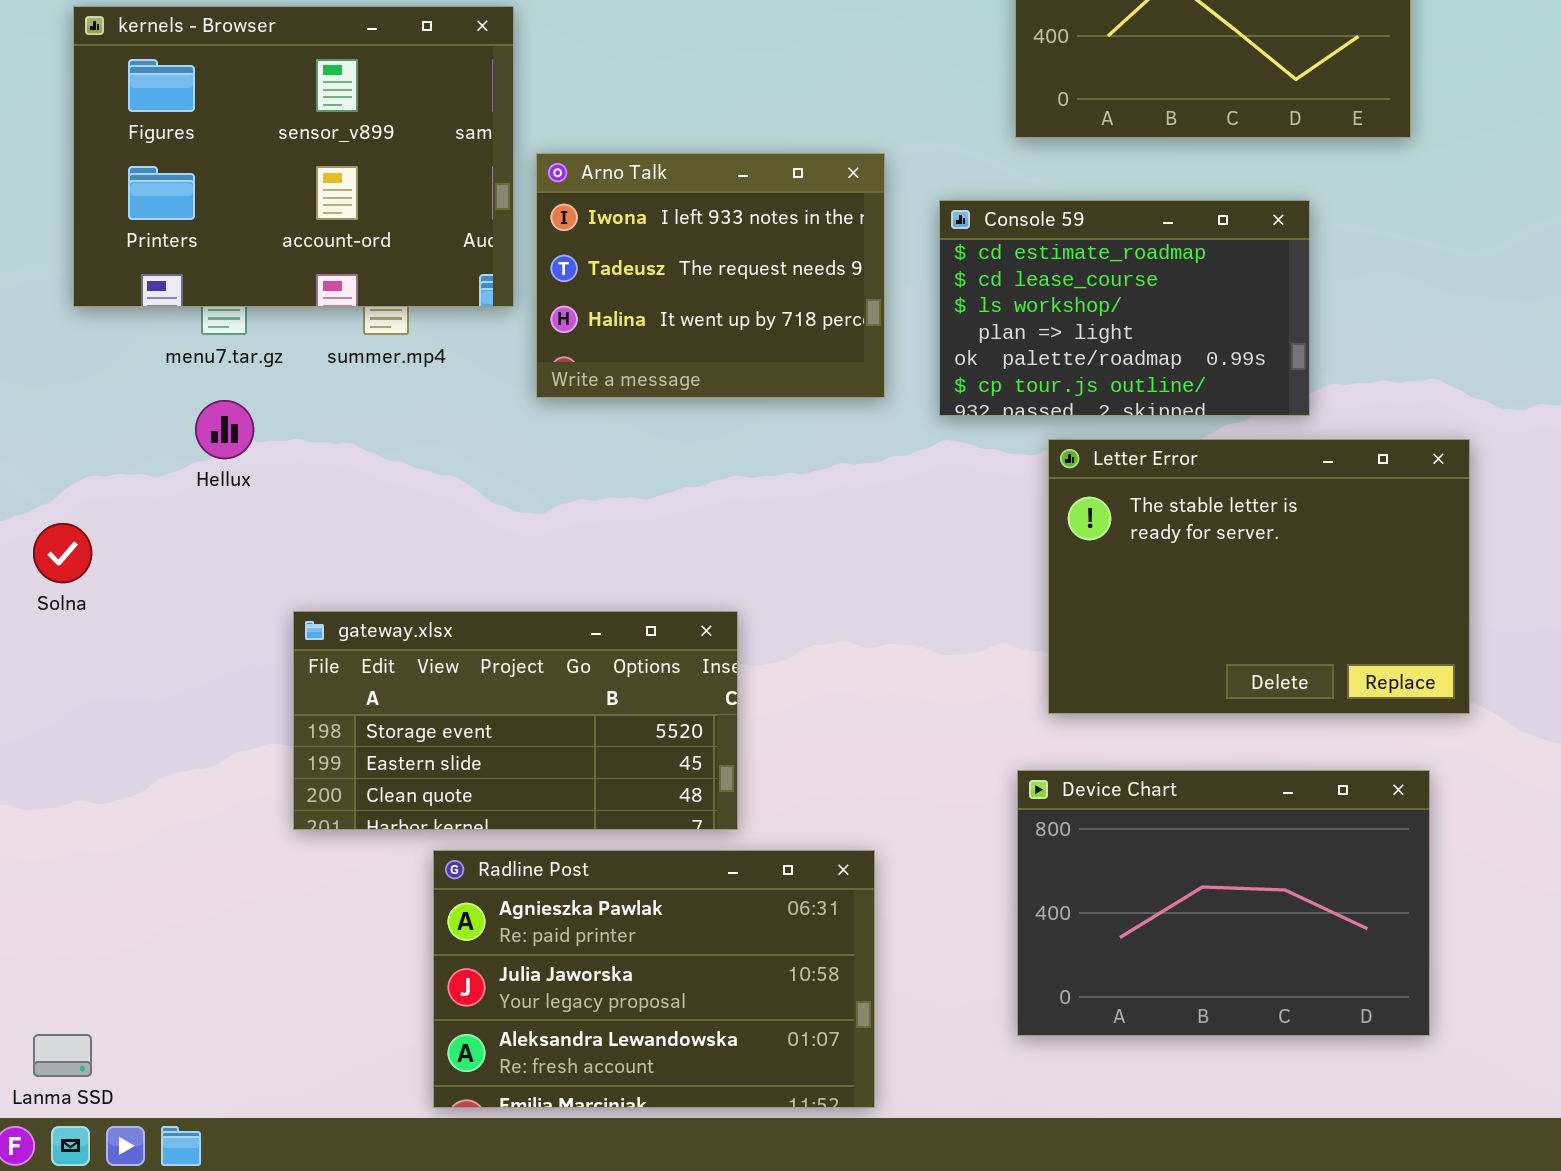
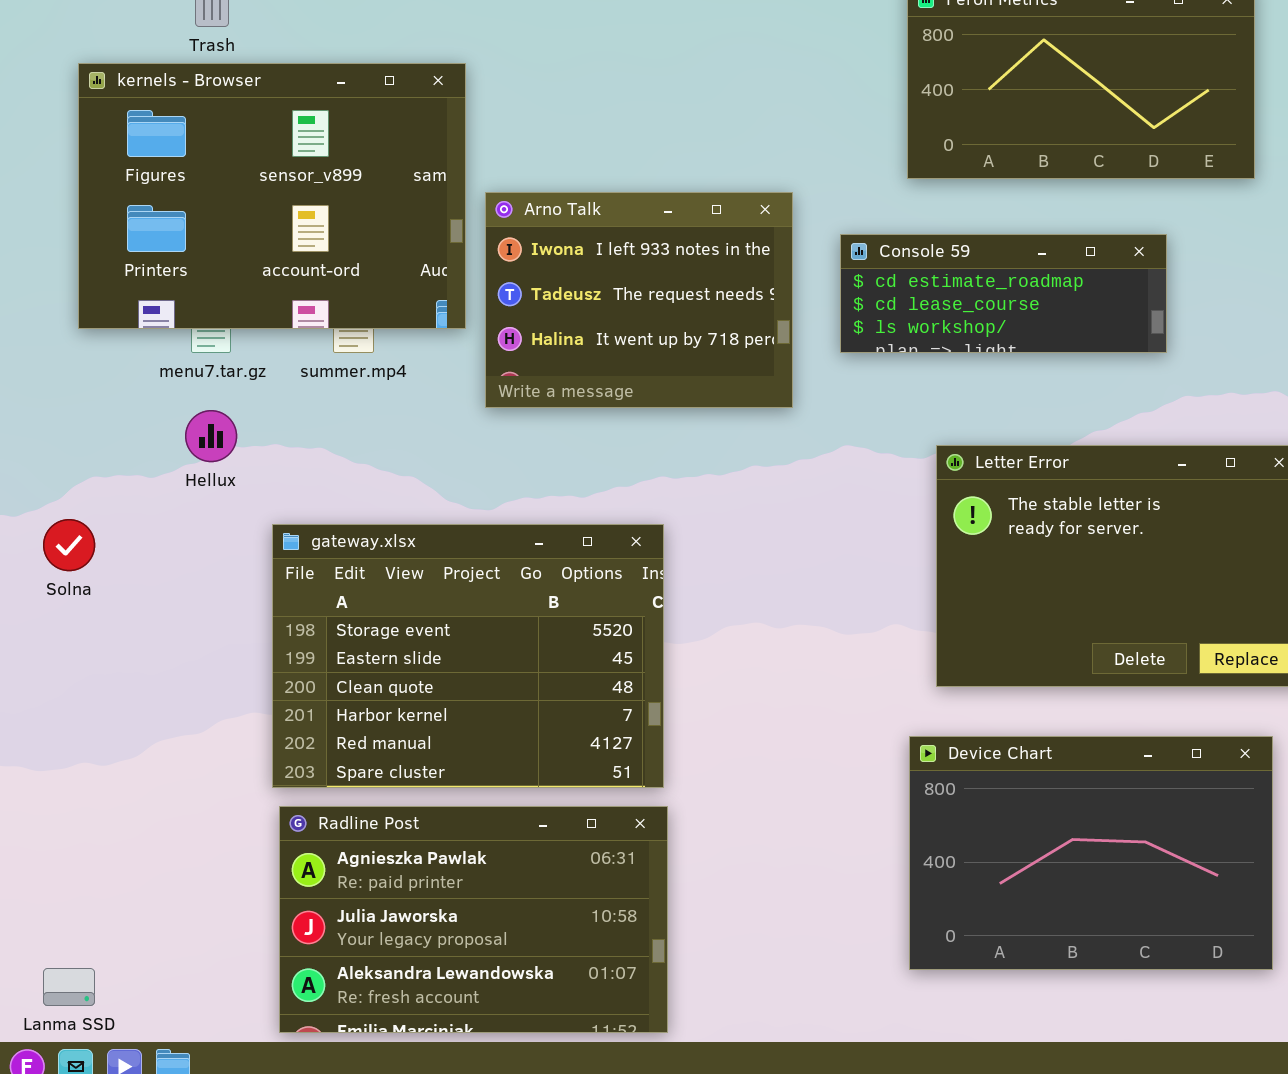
Console 59: [939,200,1310,416] -> [840,234,1167,353], resized
gateway.xlsx: [293,611,738,830] -> [272,524,664,788], resized
Radline Post: [433,850,875,1108] -> [279,806,668,1033], moved

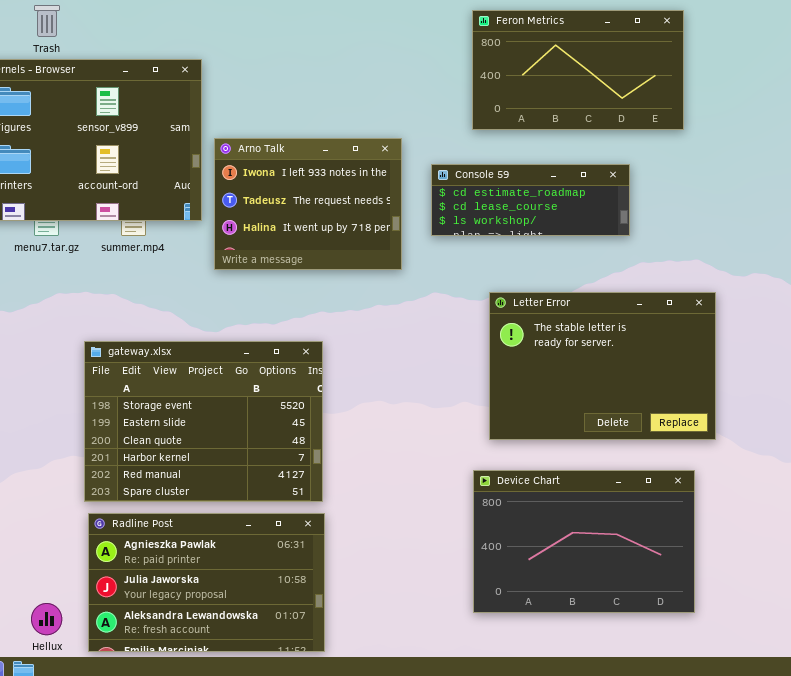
Hellux: [185,410,237,462] -> [31,603,62,635], moved

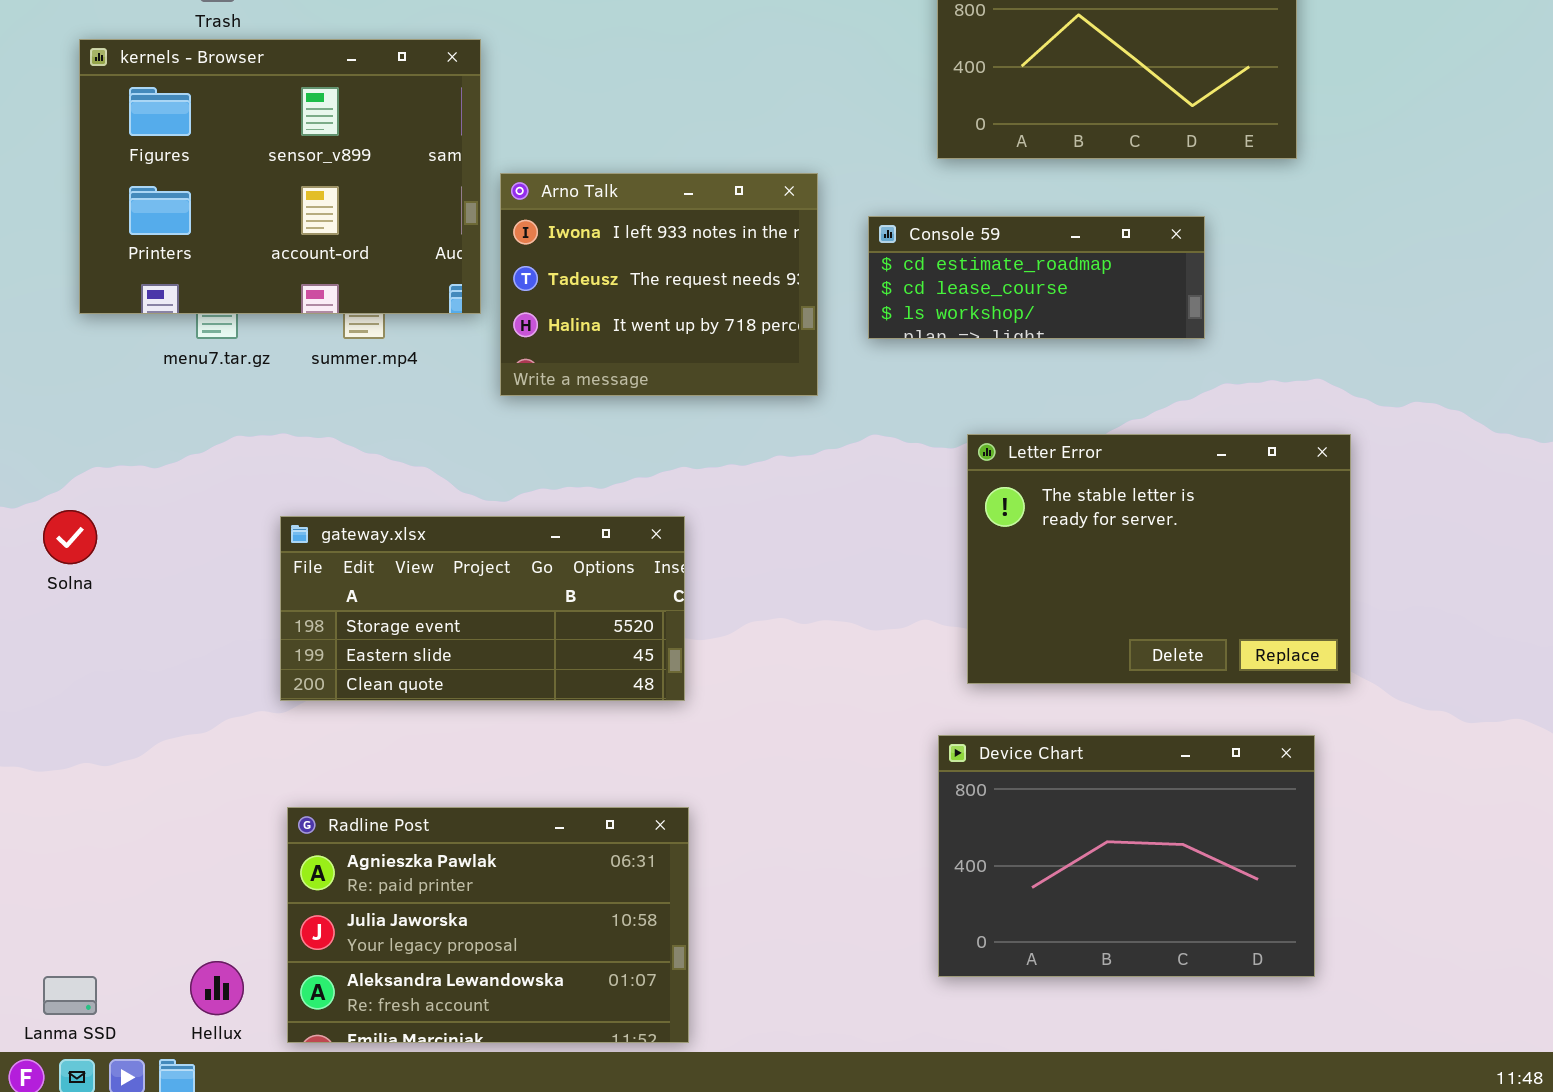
gateway.xlsx: [84,341,323,502] -> [280,516,685,701], resized

